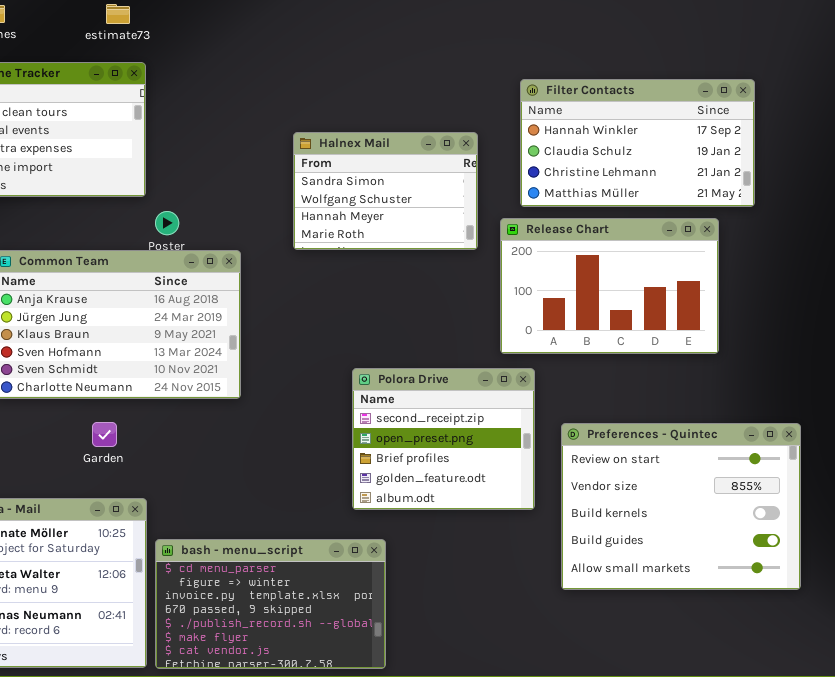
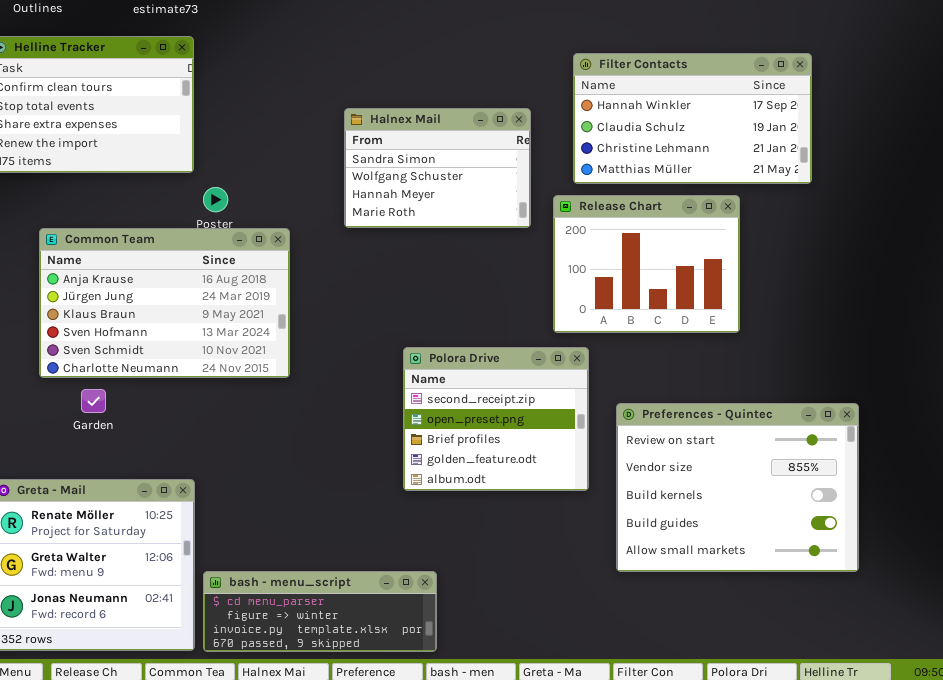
Release Chart: [500,218,719,354] -> [553,195,740,333], resized
Garden: [92,422,117,447] -> [81,389,106,413], moved
bash - menu_script: [155,539,386,669] -> [203,571,437,652], resized

